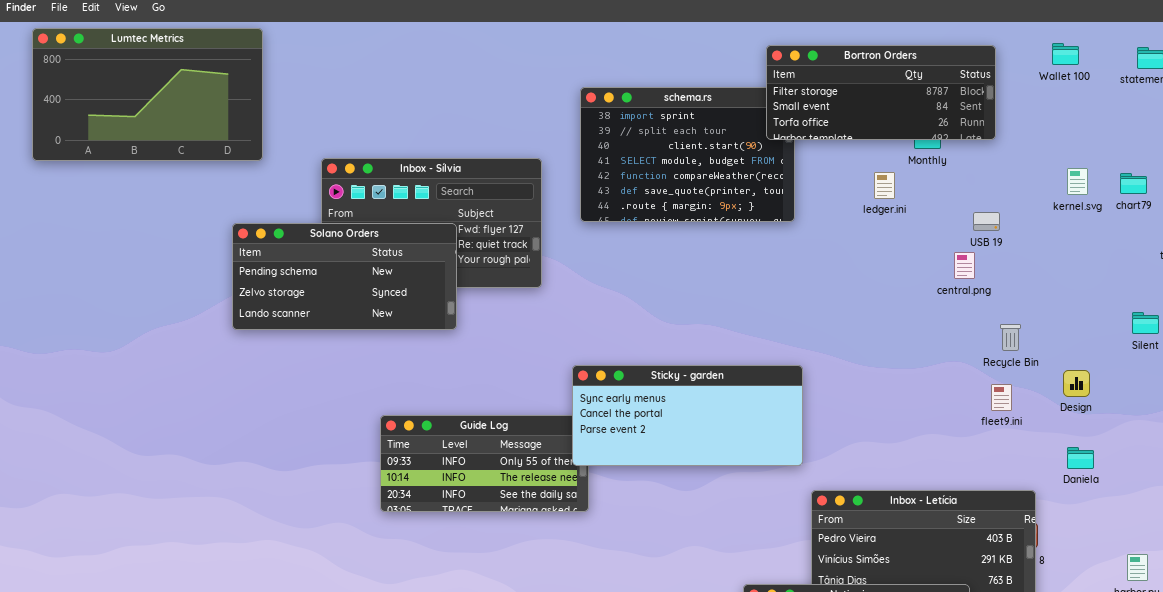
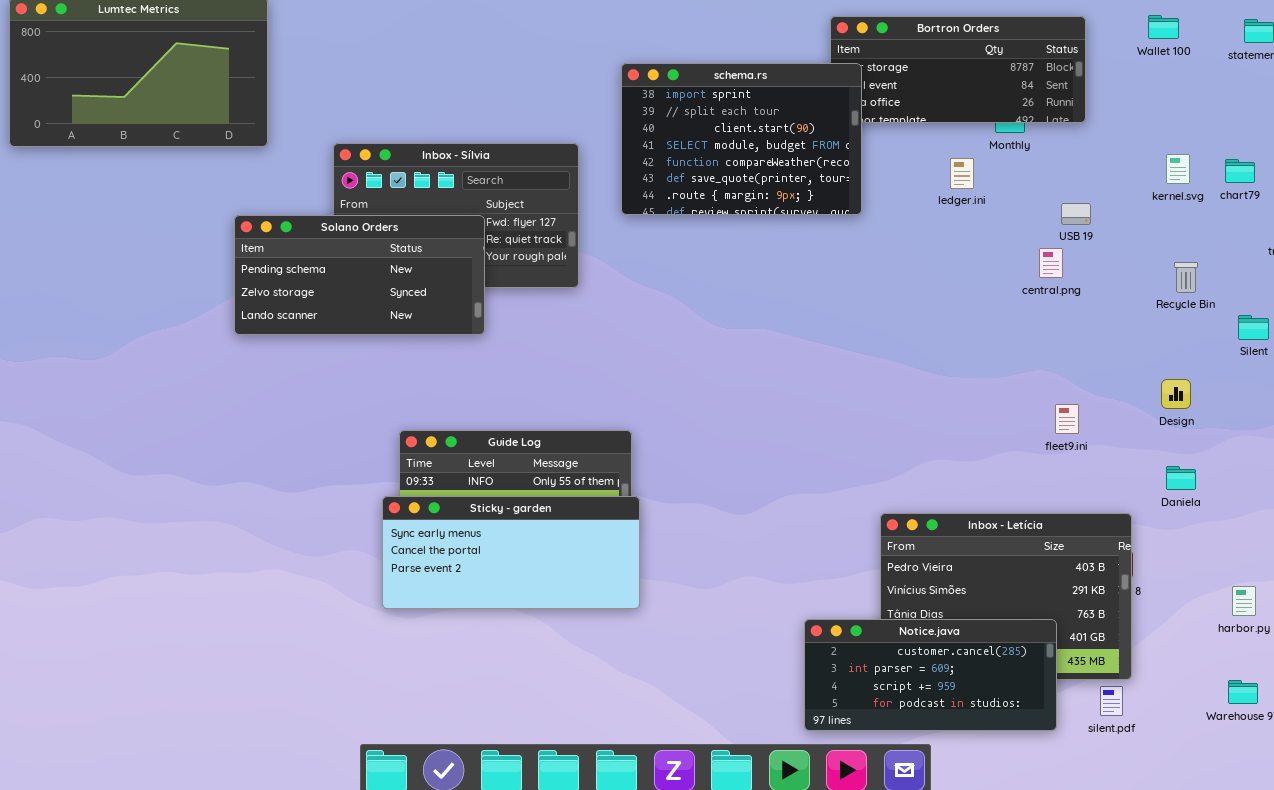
schema.rs: [580,87,795,222] -> [621,63,862,215], raised
Recycle Bin: [1000,324,1021,351] -> [1174,262,1198,293], moved
Sticky - garden: [572,365,803,466] -> [382,496,640,609], moved
fleet9.ini: [991,384,1012,411] -> [1055,404,1079,434], moved

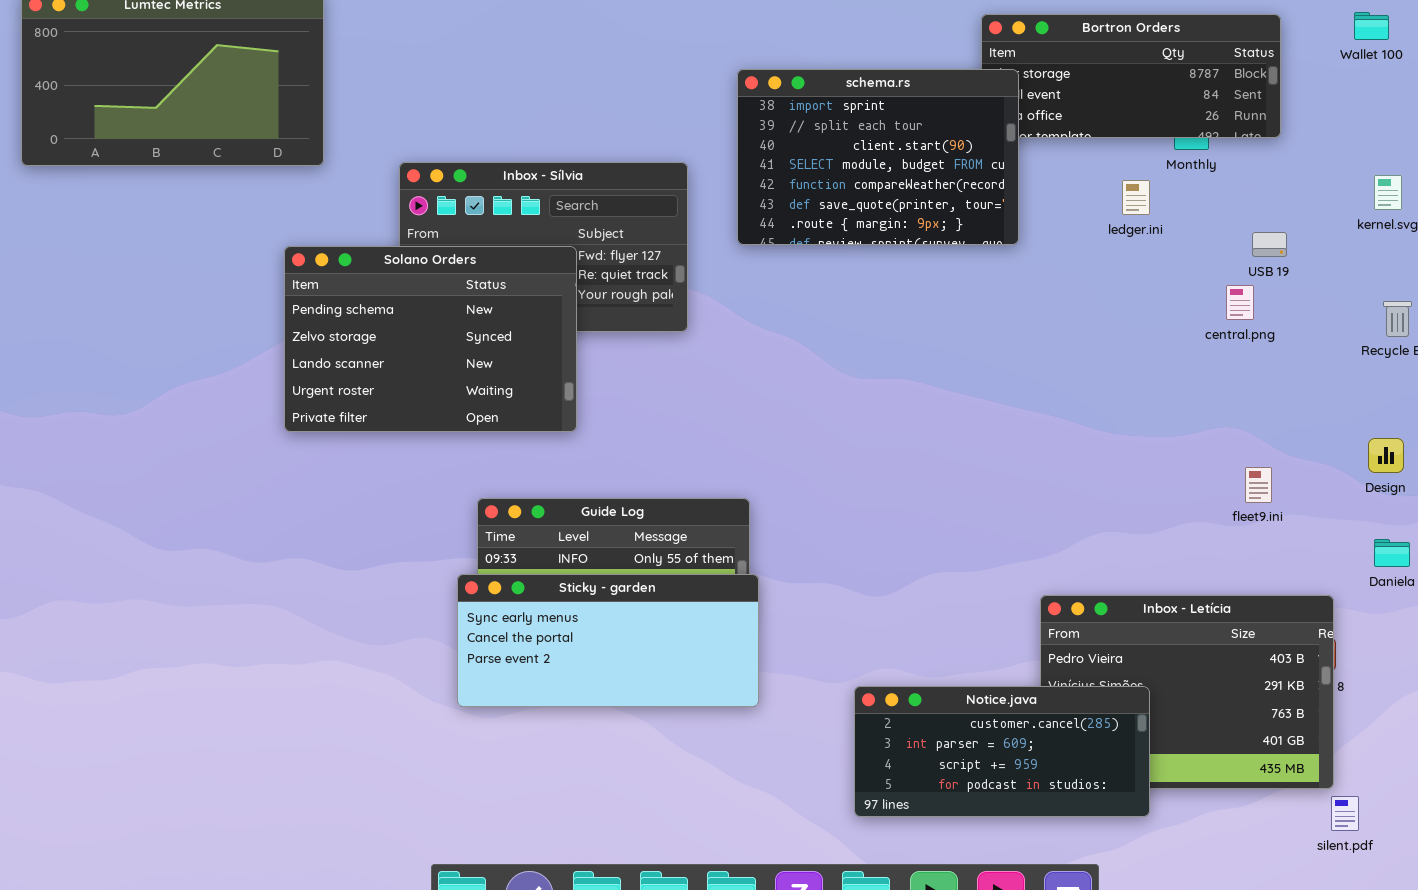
Solano Orders: [234,215,485,335] -> [284,246,577,432], resized
Notice.java: [804,619,1057,731] -> [854,686,1150,817], moved
silent.pdf: [1100,686,1123,716] -> [1331,796,1359,831], moved

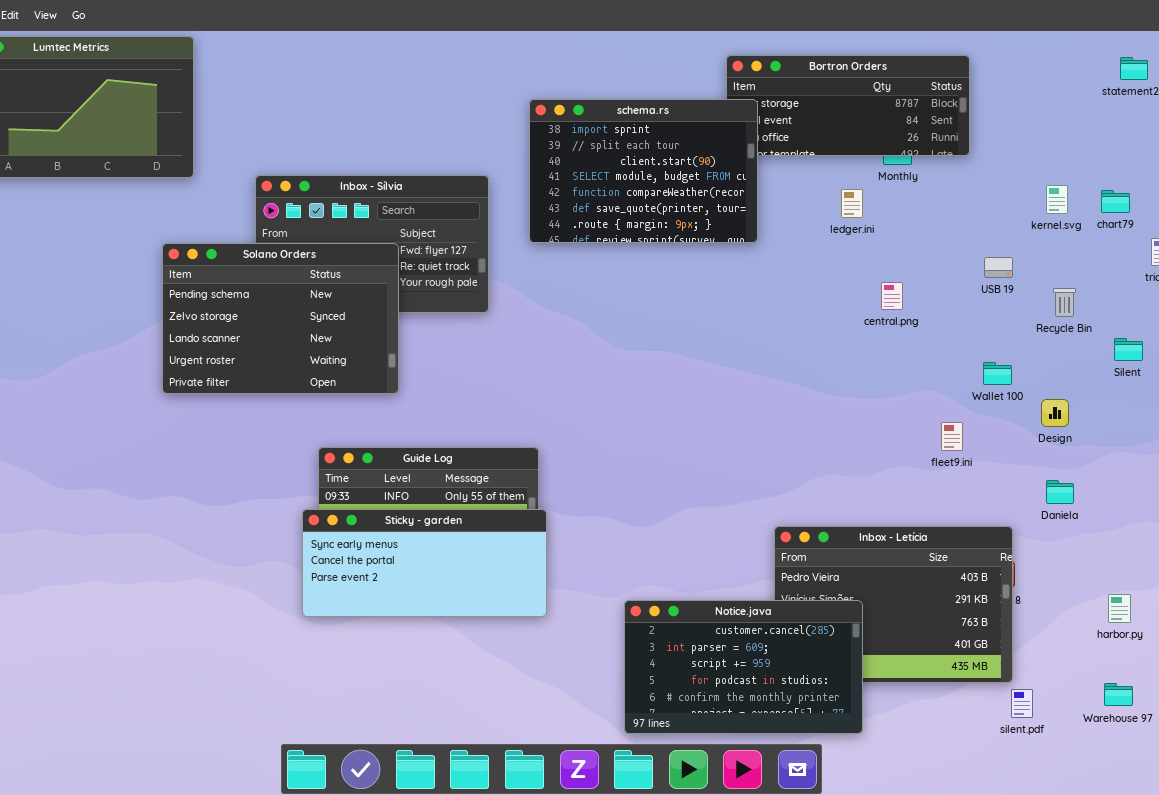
Wallet 100: [1354,12,1389,40] -> [983,362,1012,385], moved
USB 19: [1252,232,1287,257] -> [984,257,1013,278], moved
central.png: [1226,285,1254,320] -> [881,282,903,310], moved
Notice.java: [854,686,1150,817] -> [624,600,863,734], resized

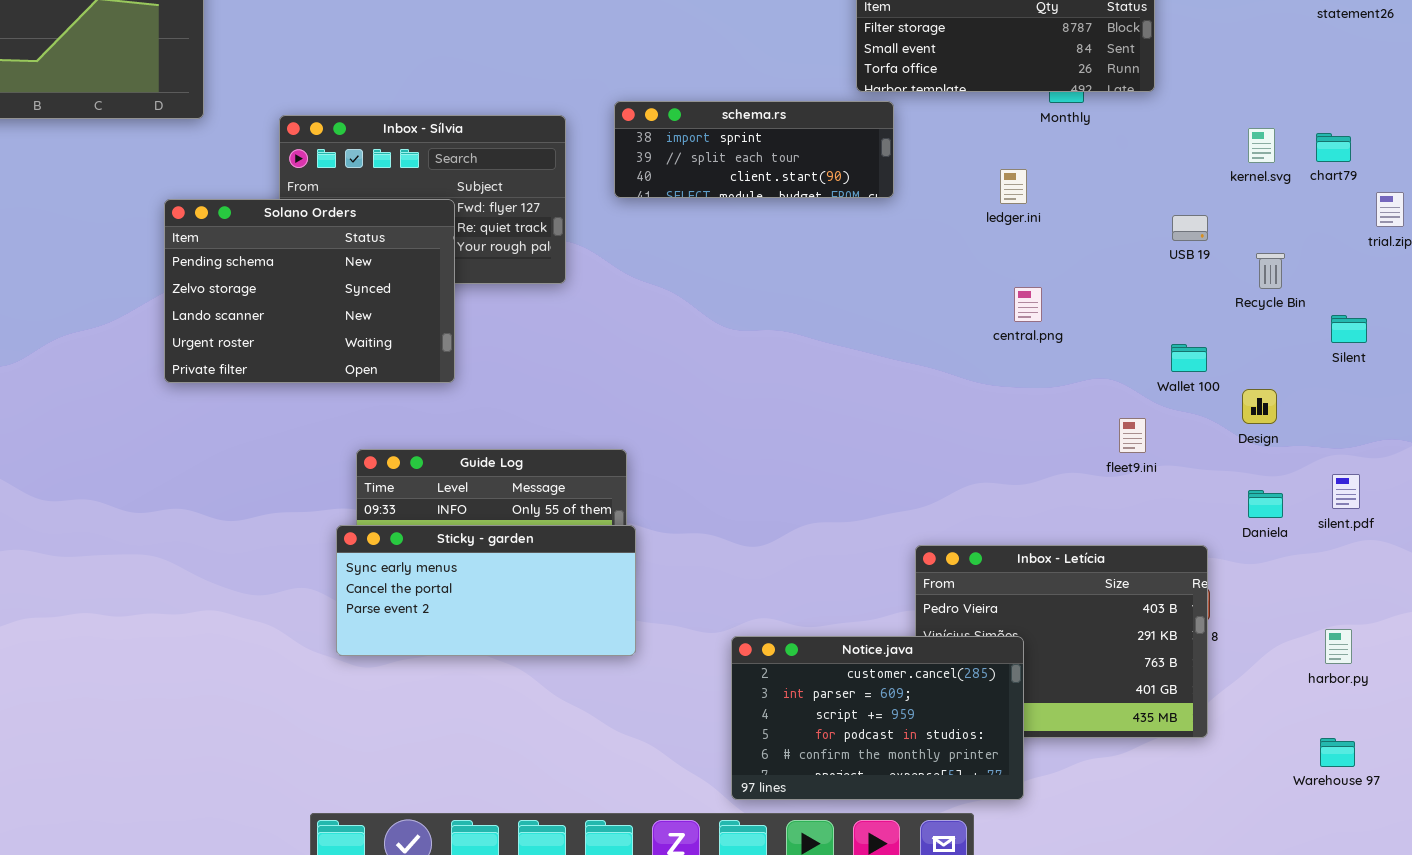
schema.rs: [529,99,758,243] -> [614,101,894,198], resized
ledger.ini: [841,189,863,218] -> [1000,169,1027,204], moved
central.png: [881,282,903,310] -> [1014,287,1042,322], moved
silent.pdf: [1011,689,1033,718] -> [1332,474,1360,509], moved

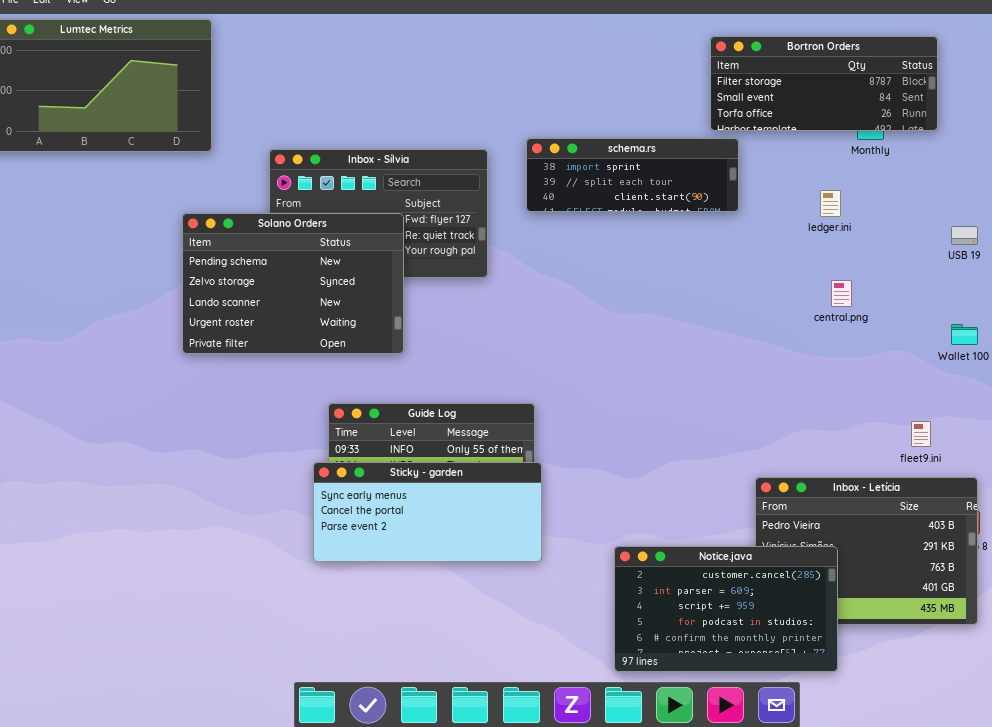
fleet9.ini: [1119,418,1146,453] -> [911,421,931,447], moved

